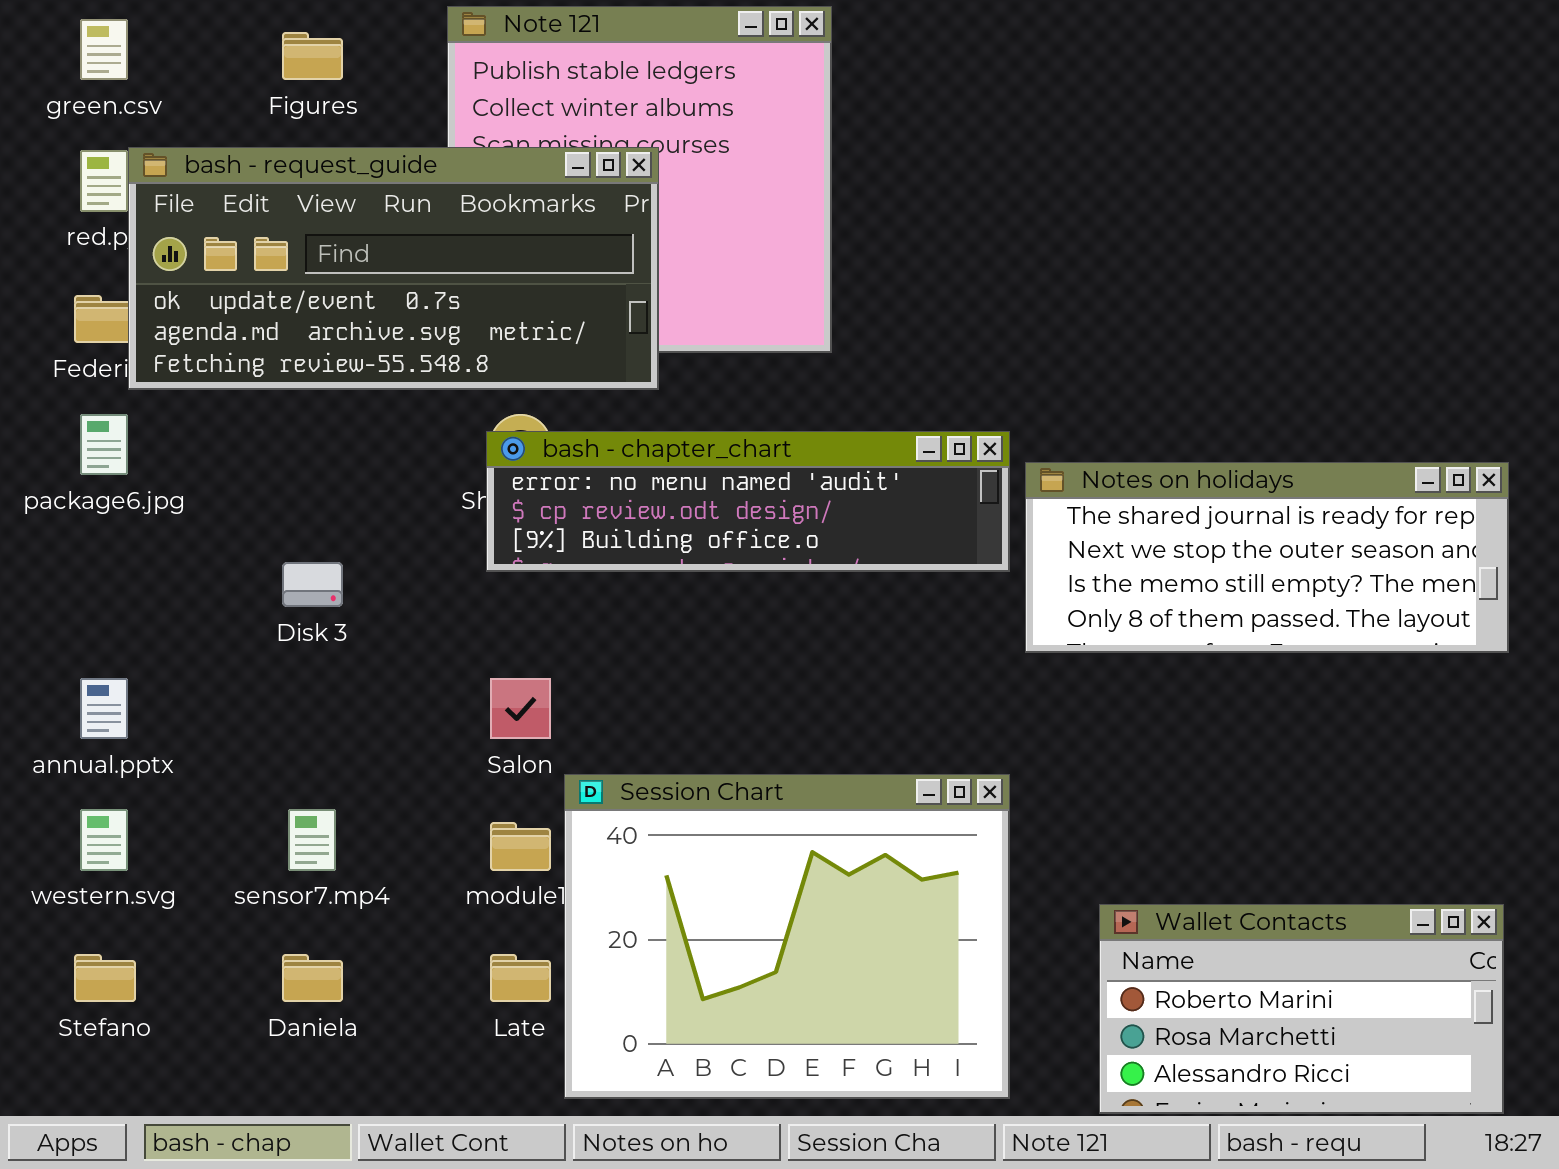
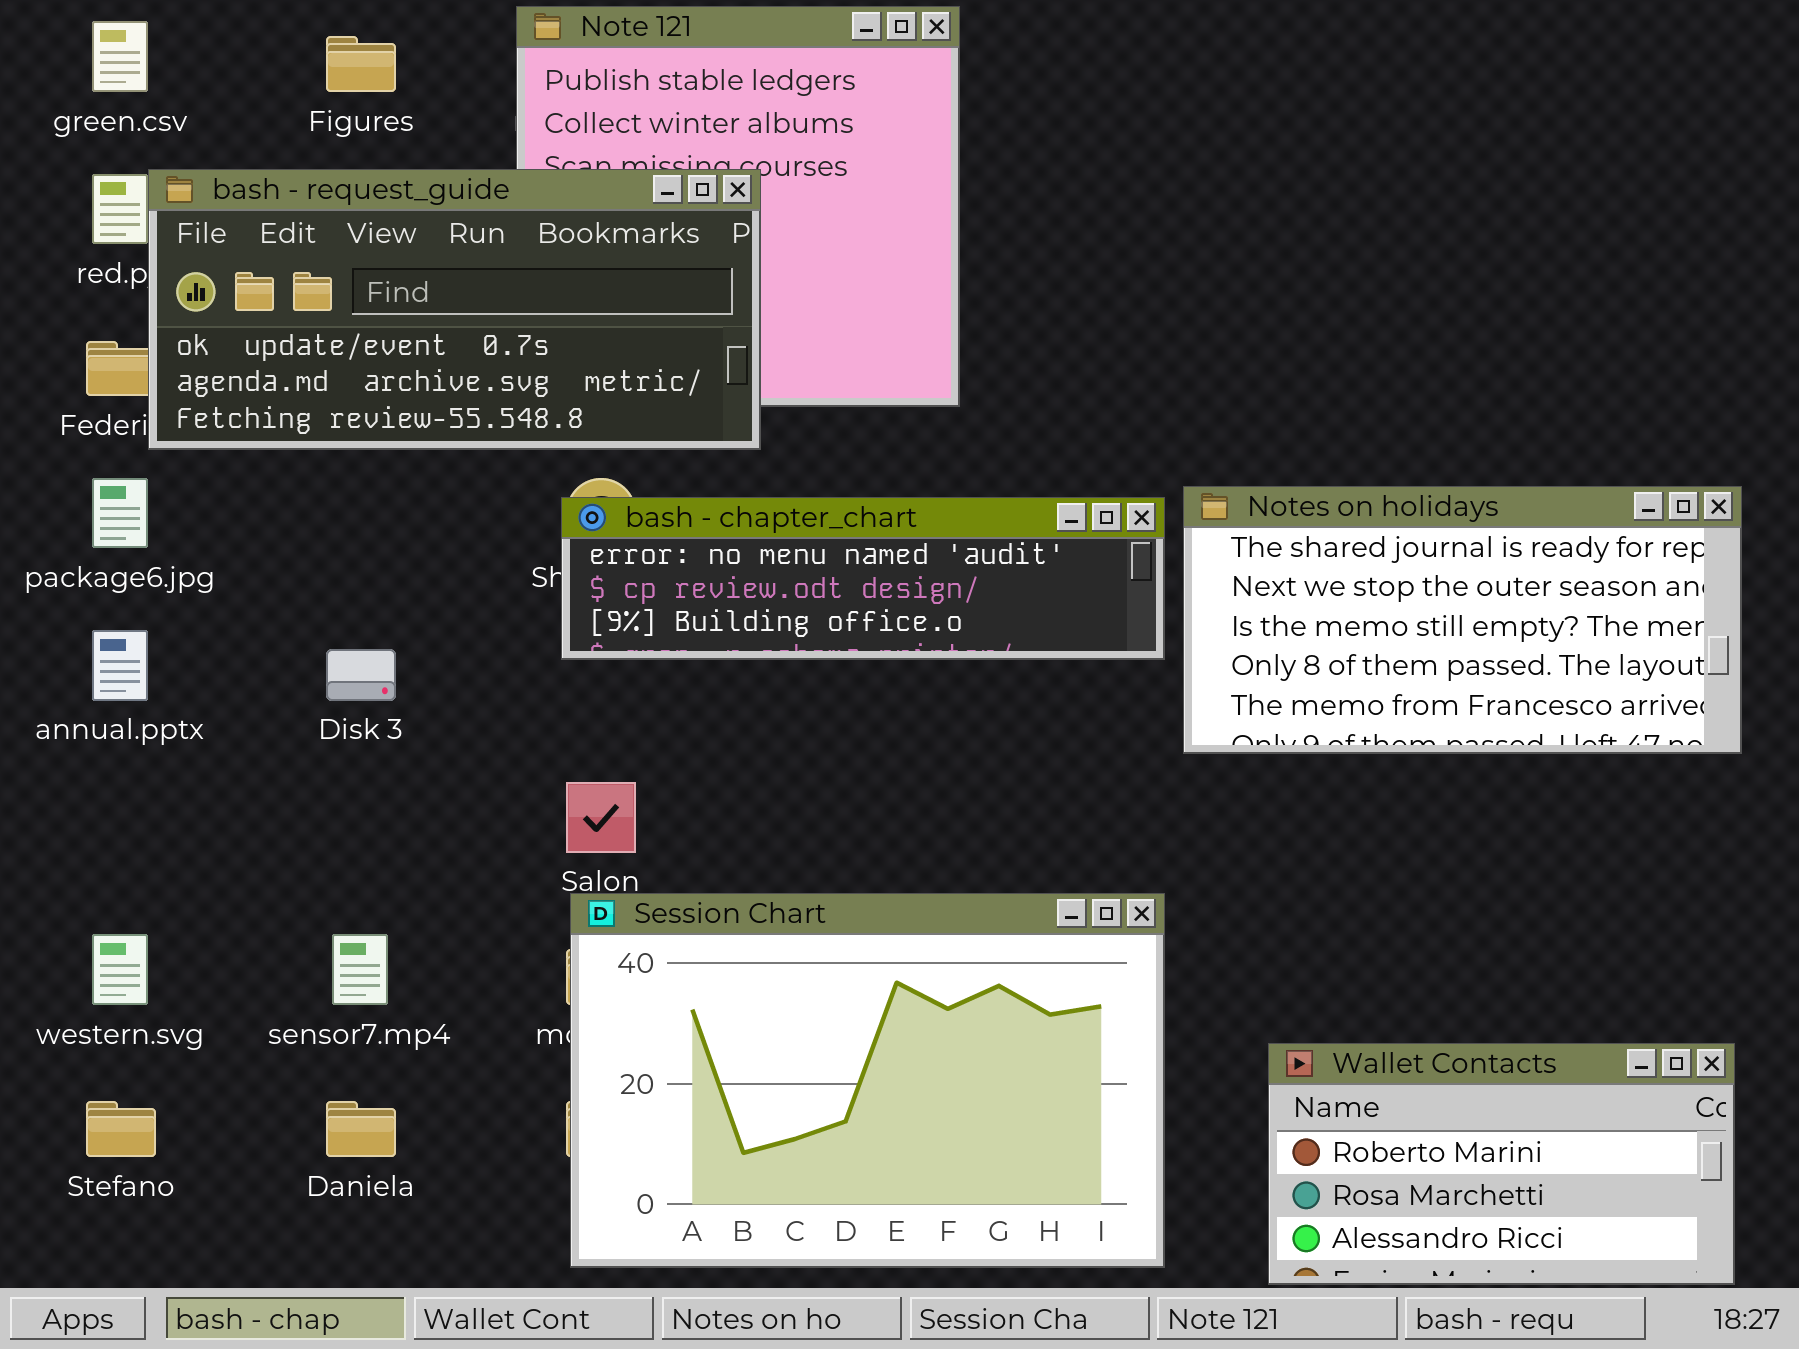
Notes on holidays: [1025,462,1509,653] -> [1183,486,1742,754], resized
annual.pptx: [80,678,128,739] -> [92,630,148,701], moved
Session Chart: [564,774,1010,1099] -> [570,893,1165,1268], resized

